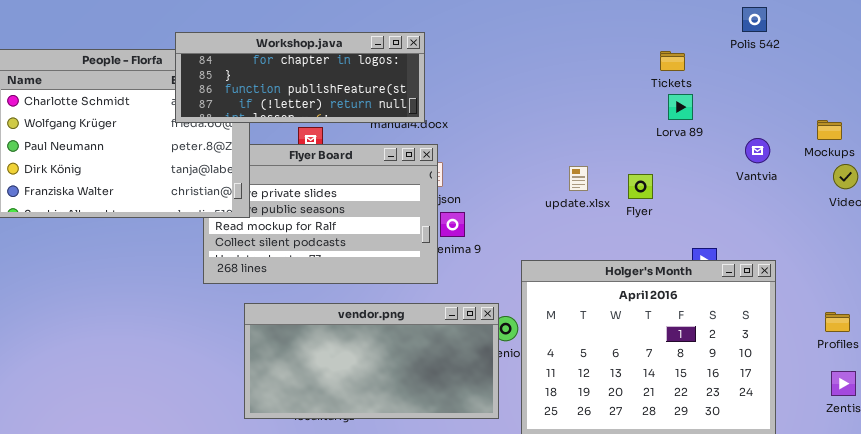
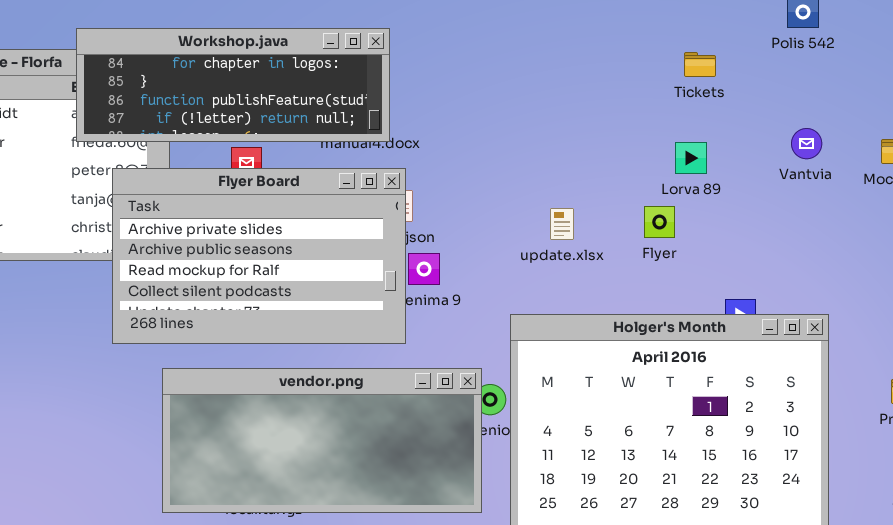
Lorva 89: [668,94,693,120] -> [675,142,707,174], moved
Vantvia: [745,138,770,163] -> [791,128,822,159], moved
Flyer Board: [203,144,438,284] -> [112,168,406,344], raised
update.xlsx: [569,166,588,191] -> [550,208,574,240], moved

